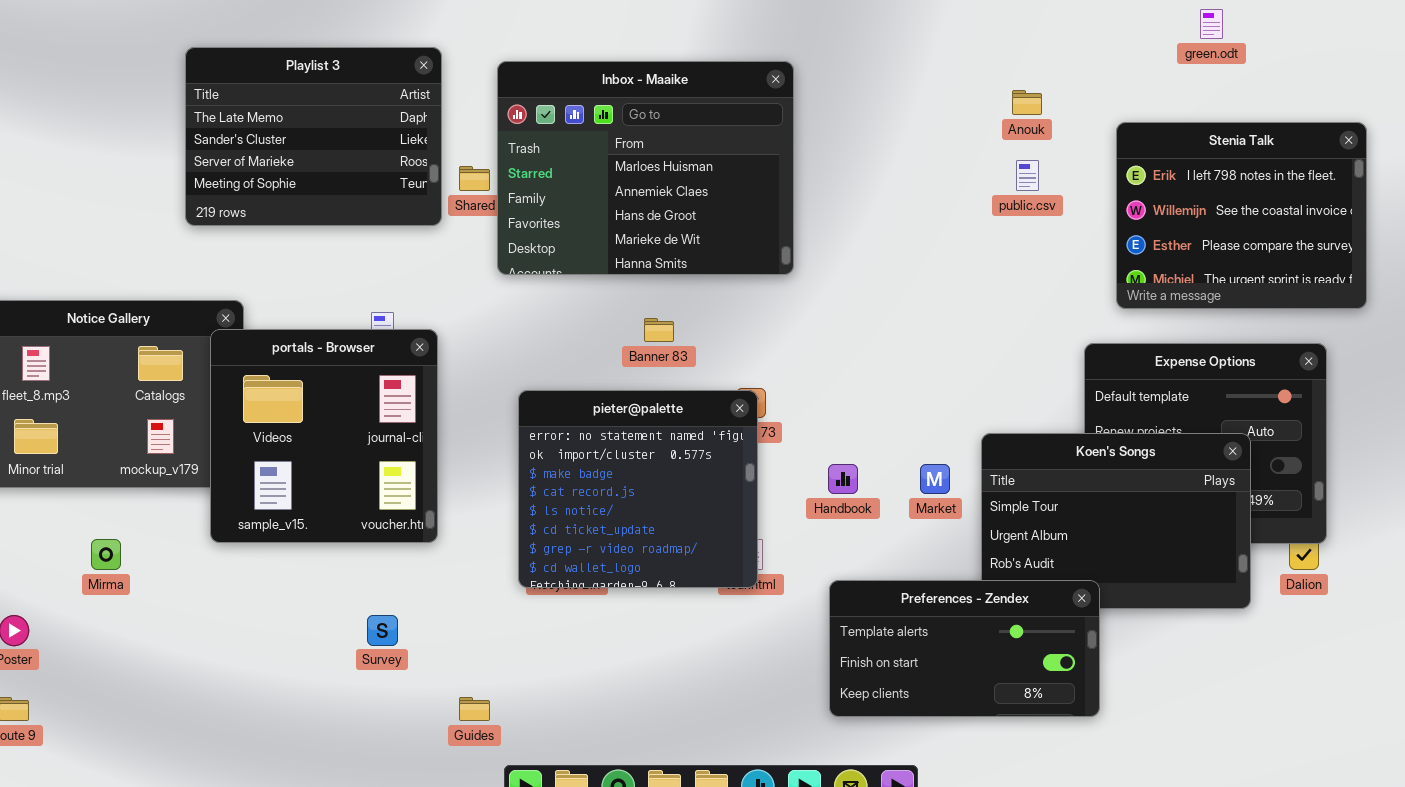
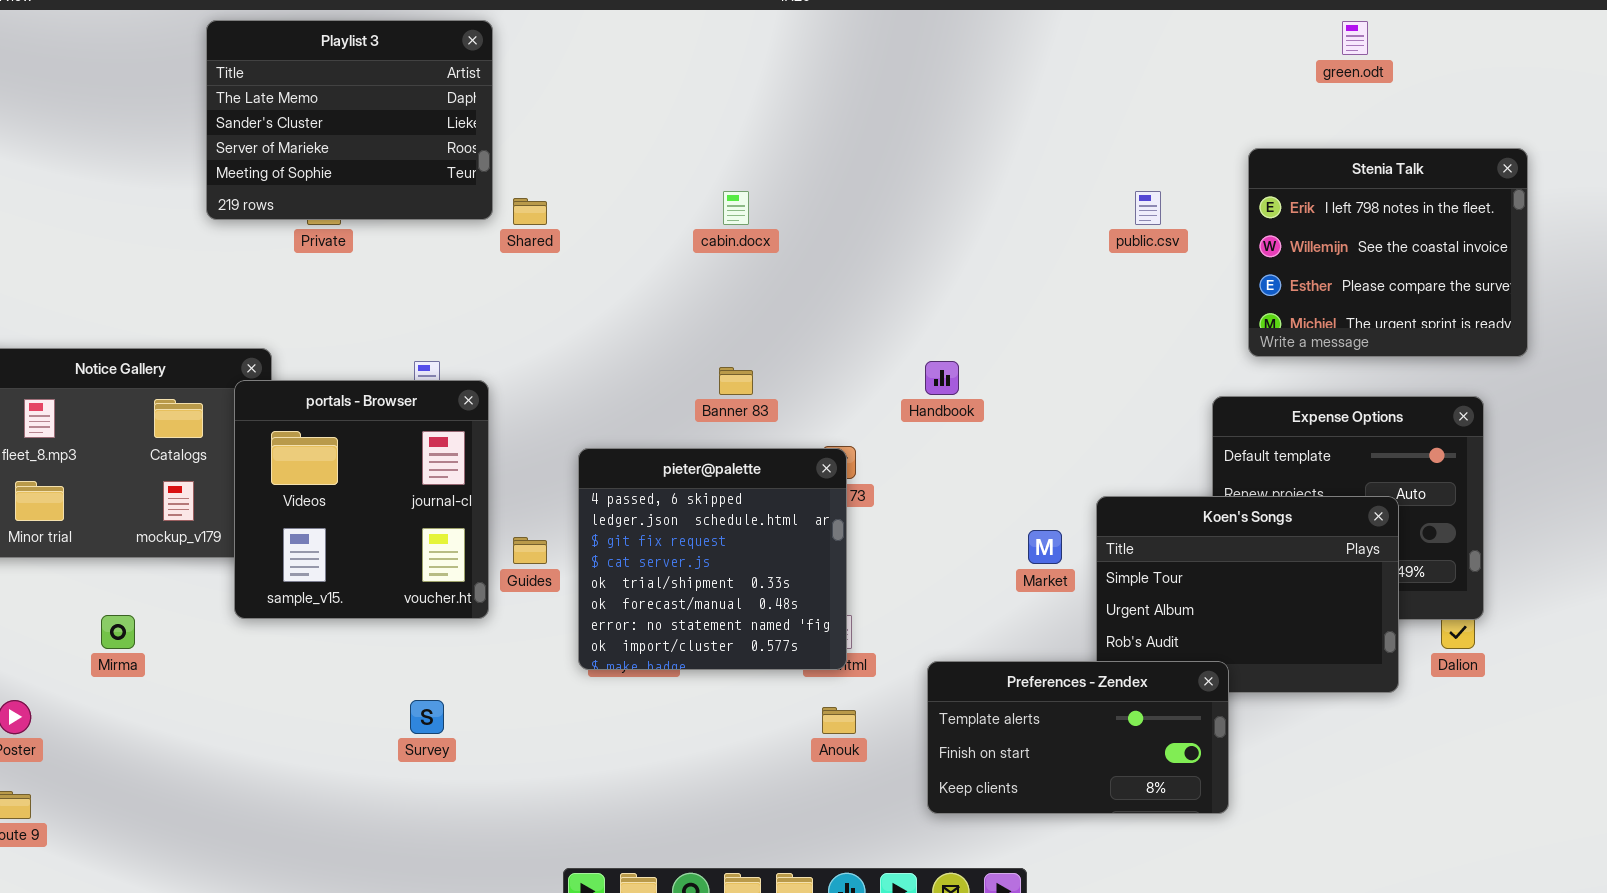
Playlist 3: [185,47,442,226] -> [206,20,493,220], moved
Inbox - Maaike: [497,61,794,275] -> none, closed
Anouk: [1012,90,1042,115] -> [822,707,856,734], moved
pieter@palette: [518,390,758,588] -> [578,448,847,670], scrolled up 6 rows
Handbook: [828,464,858,494] -> [925,361,959,395], moved
Guides: [459,697,490,721] -> [513,537,547,564], moved

